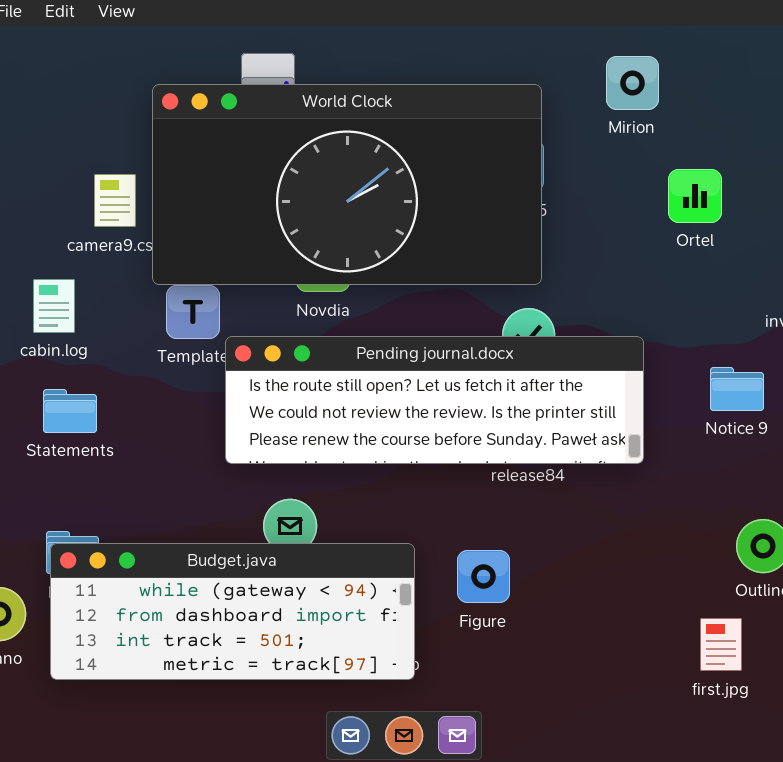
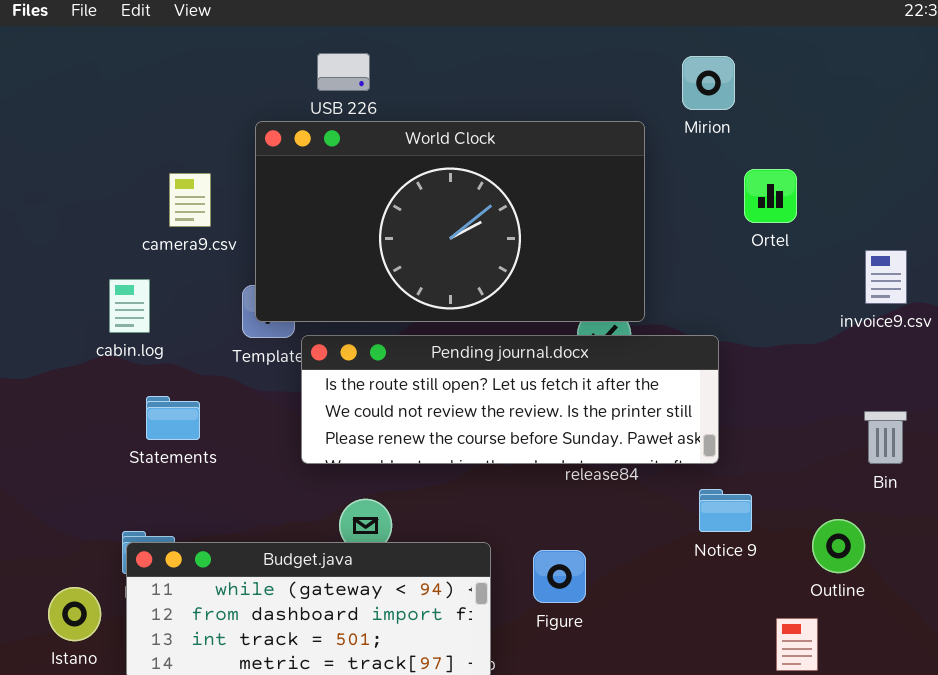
World Clock: [152,84,542,285] -> [255,121,645,322], moved
Notice 9: [710,367,764,411] -> [699,489,752,532], moved
Statements: [43,389,97,433] -> [146,396,200,440], moved

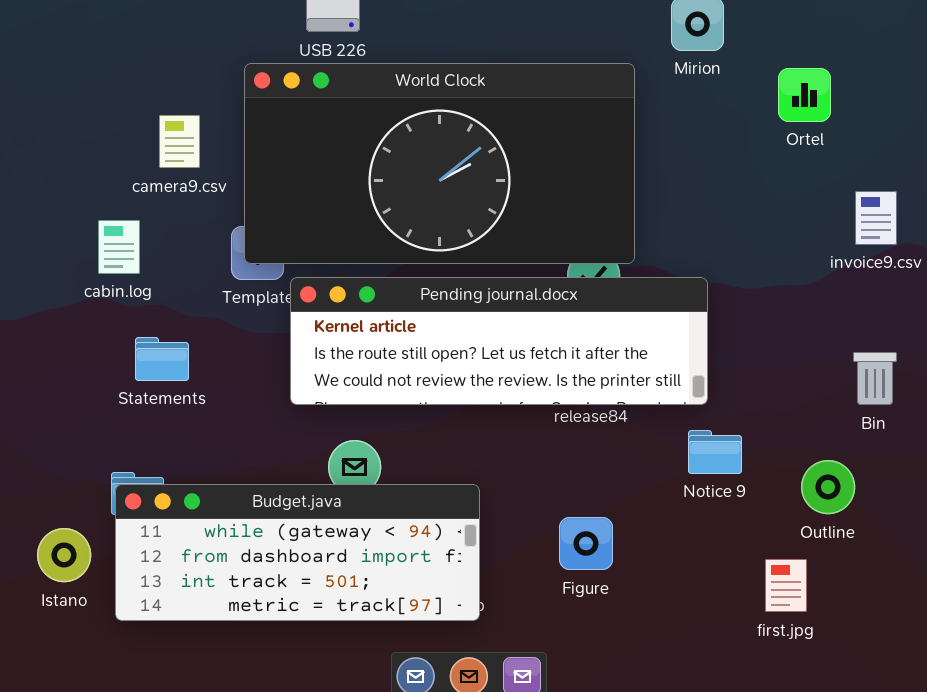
Ortel: [744,169,797,223] -> [778,68,831,122], moved
Pending journal.docx: [301,335,719,464] -> [290,277,708,405], scrolled up 1 row
Figure: [533,550,586,603] -> [559,517,613,570], moved

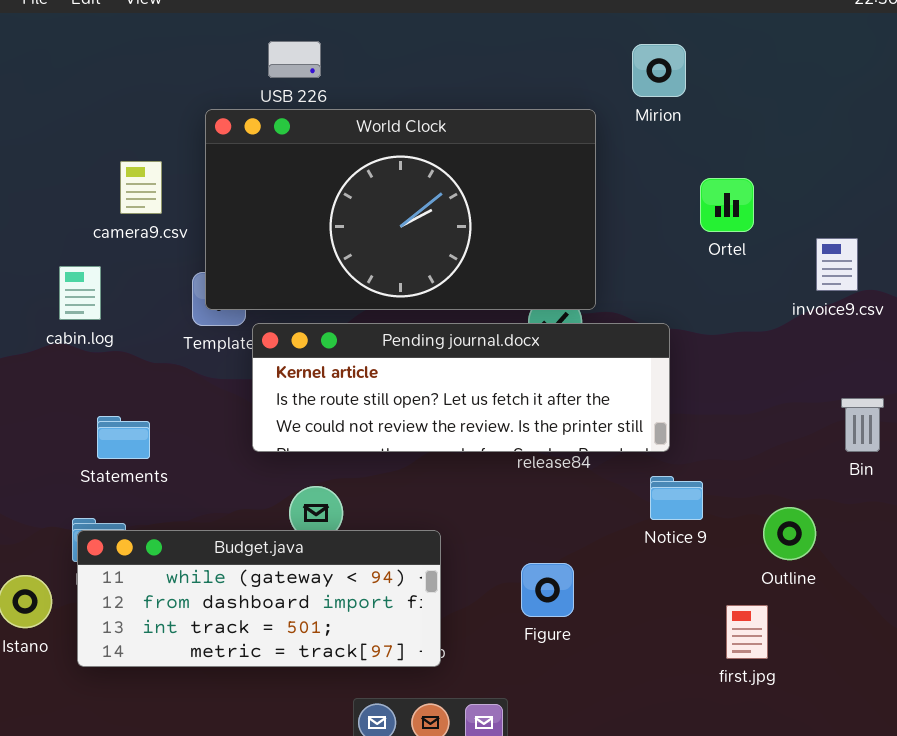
Ortel: [778,68,831,122] -> [700,178,754,232], moved
Statements: [135,337,189,381] -> [97,416,150,459], moved
Bin: [853,352,897,405] -> [841,398,884,452], moved

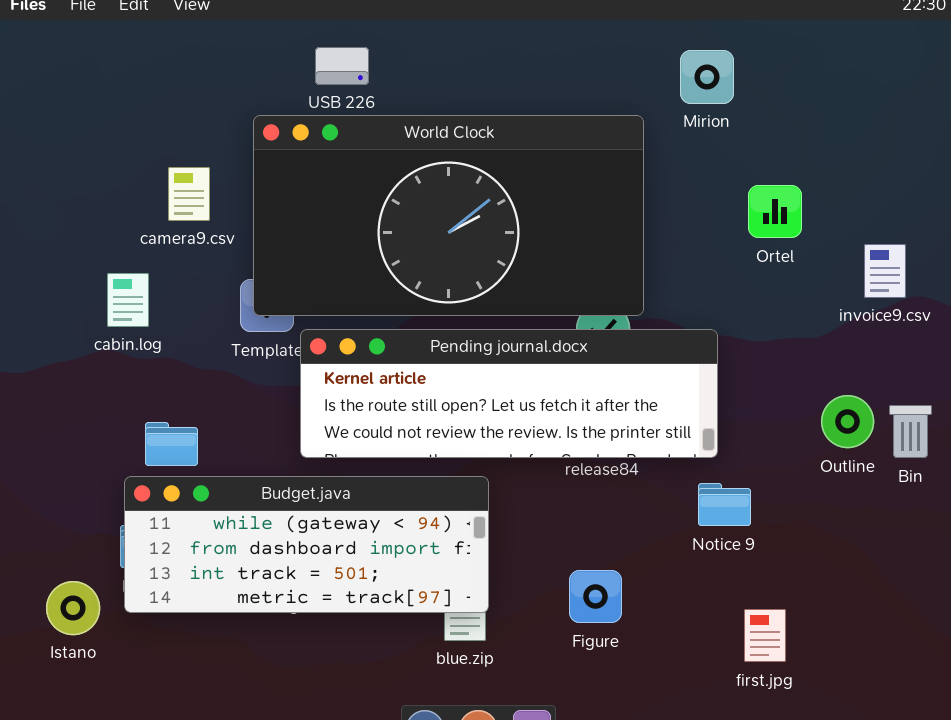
Outline: [763,507,816,560] -> [821,395,874,448], moved
Budget.java: [77,530,441,667] -> [124,476,489,613], moved
first.jpg: [726,605,768,659] -> [744,609,786,662], moved

